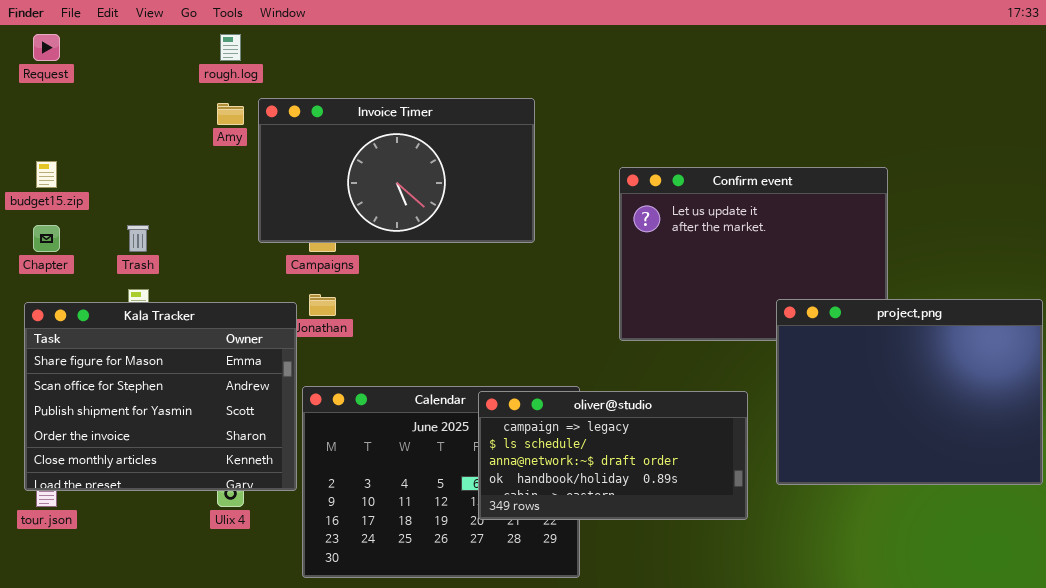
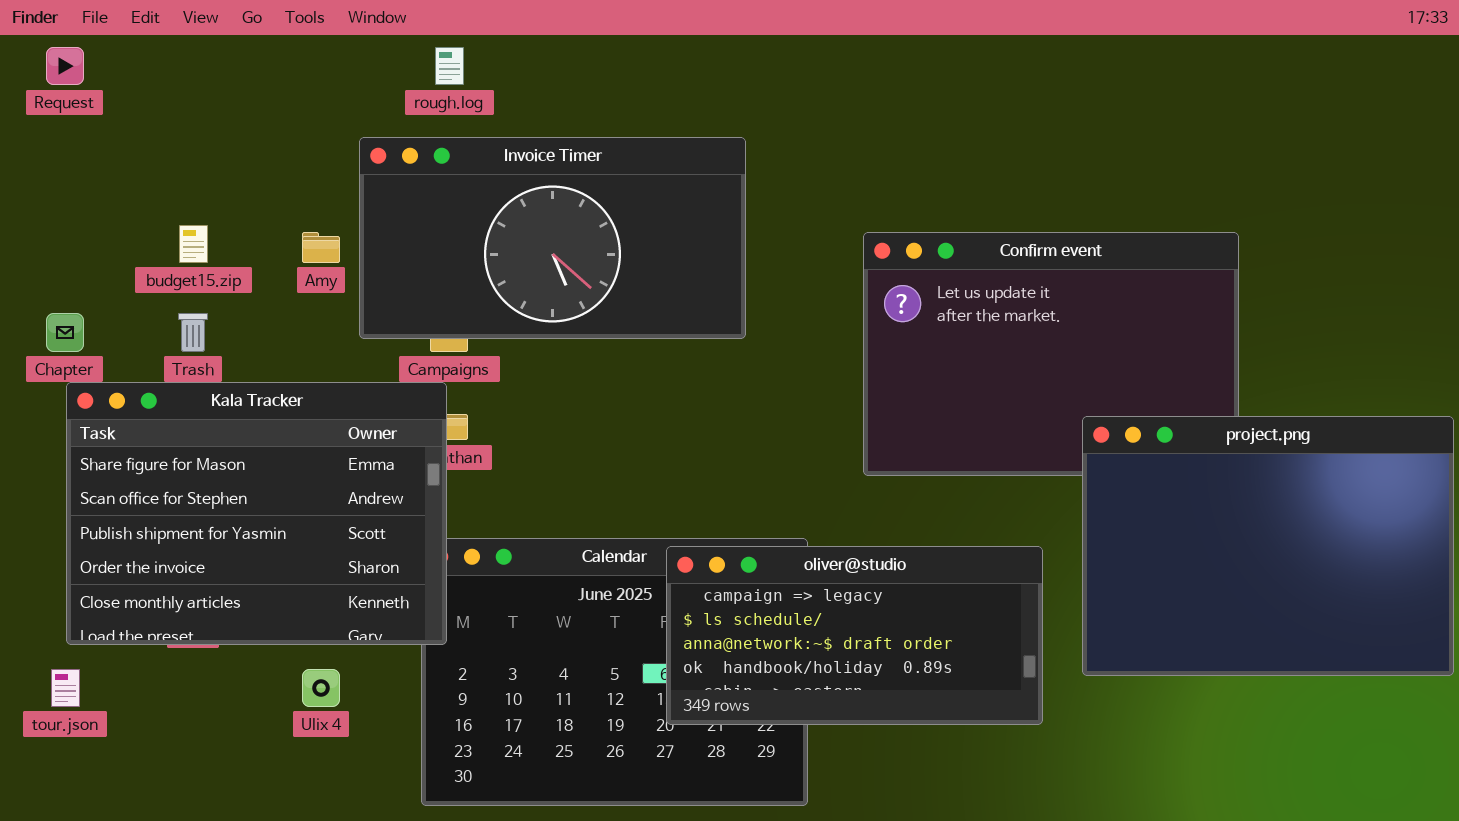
rough.log: [220,34,241,61] -> [435,47,464,85], moved
Amy: [217,103,244,125] -> [302,232,340,263], moved
budget15.zip: [36,161,57,188] -> [179,225,208,263], moved
Kala Tracker: [24,302,297,491] -> [66,382,447,645], moved

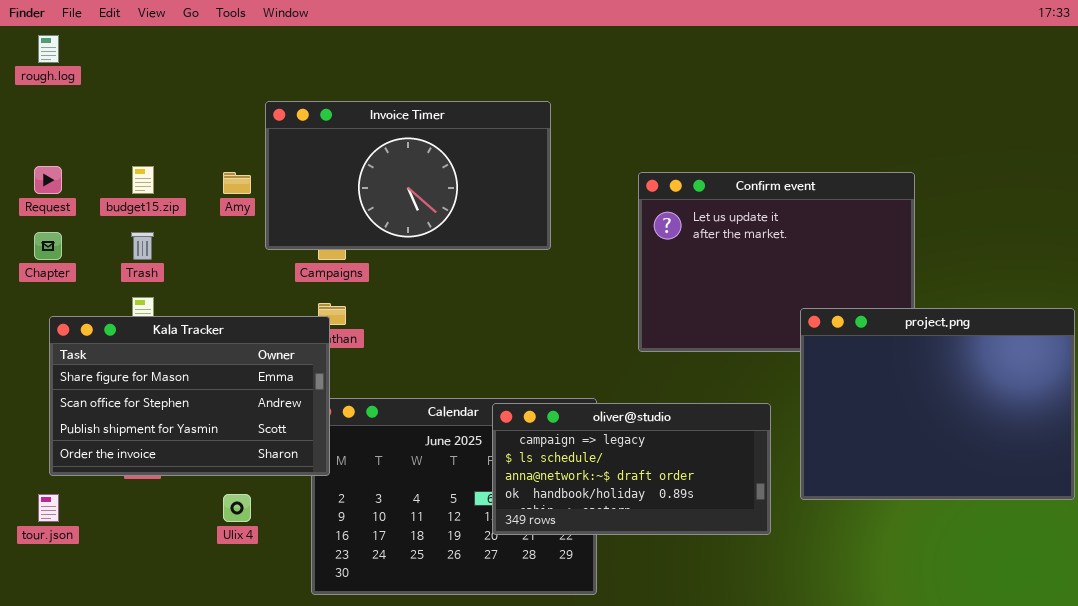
Request: [46,47,84,85] -> [34,166,62,194], moved
rough.log: [435,47,464,85] -> [38,35,59,63], moved
Kala Tracker: [66,382,447,645] -> [49,316,330,476], resized

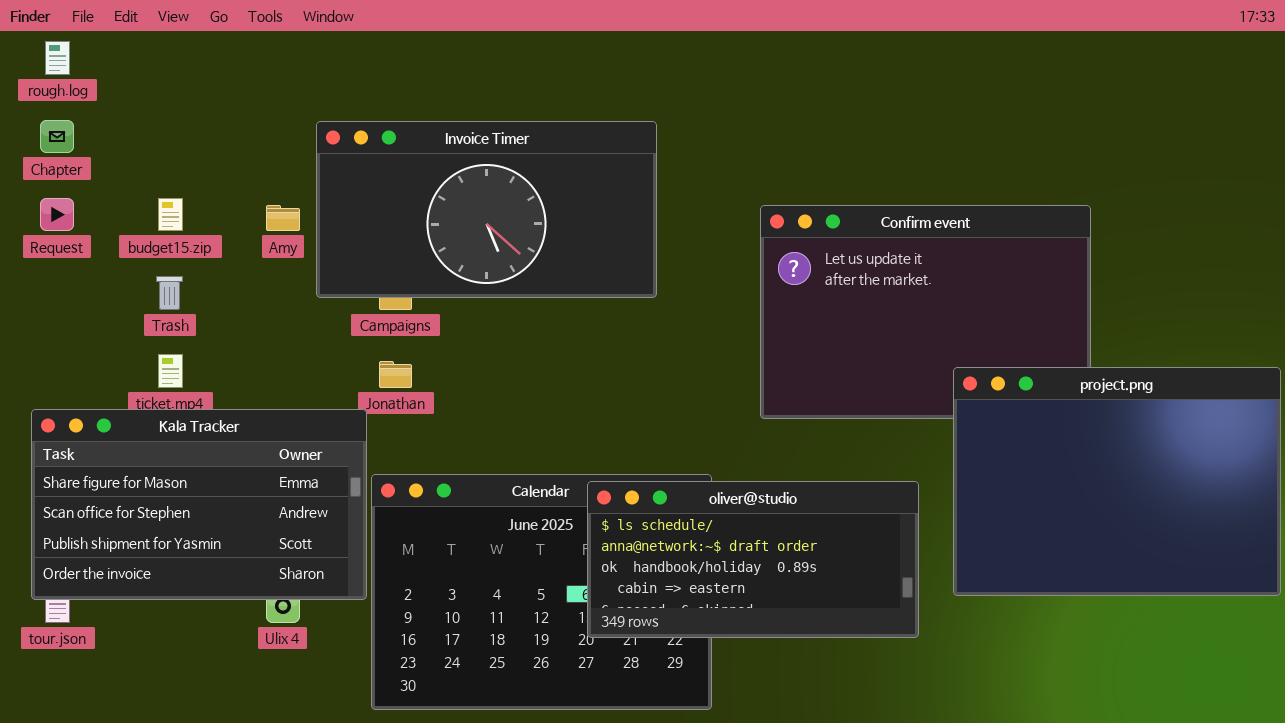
Chapter: [34,232,62,260] -> [40,120,74,153], moved
Kala Tracker: [49,316,330,476] -> [31,409,367,600], moved
oliver@studio: [492,403,771,535] -> [587,481,919,638], scrolled down 1 row

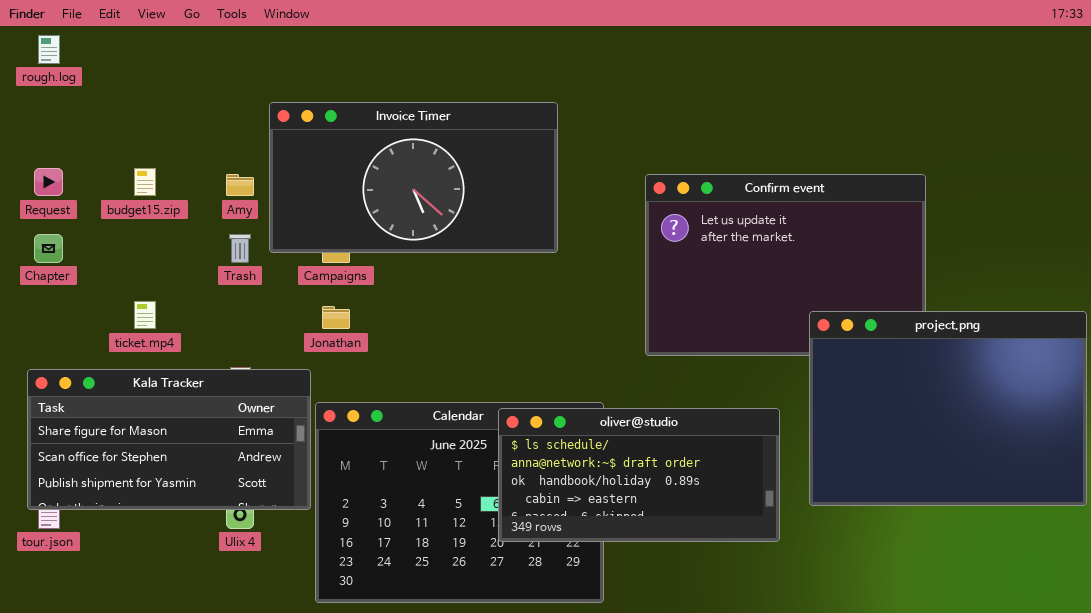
Chapter: [40,120,74,153] -> [34,234,63,263], moved
Trash: [156,276,183,310] -> [229,234,251,263], moved
Kala Tracker: [31,409,367,600] -> [27,369,311,510], resized

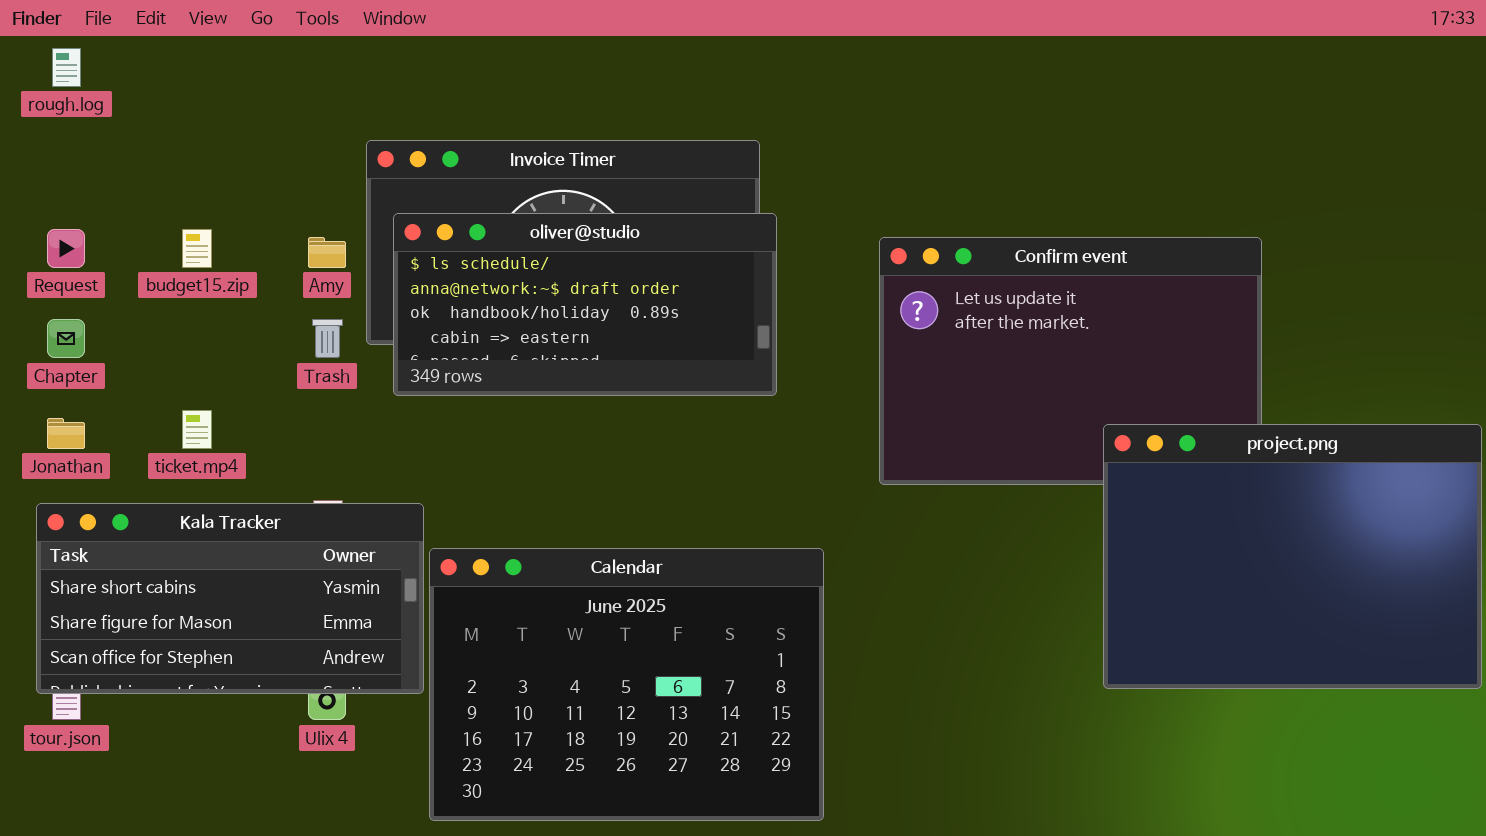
Jonathan: [322,306,350,329] -> [47,418,85,449], moved
Kala Tracker: [27,369,311,510] -> [36,503,424,694], scrolled up 1 row
oliver@studio: [498,408,780,542] -> [393,213,777,396], moved

